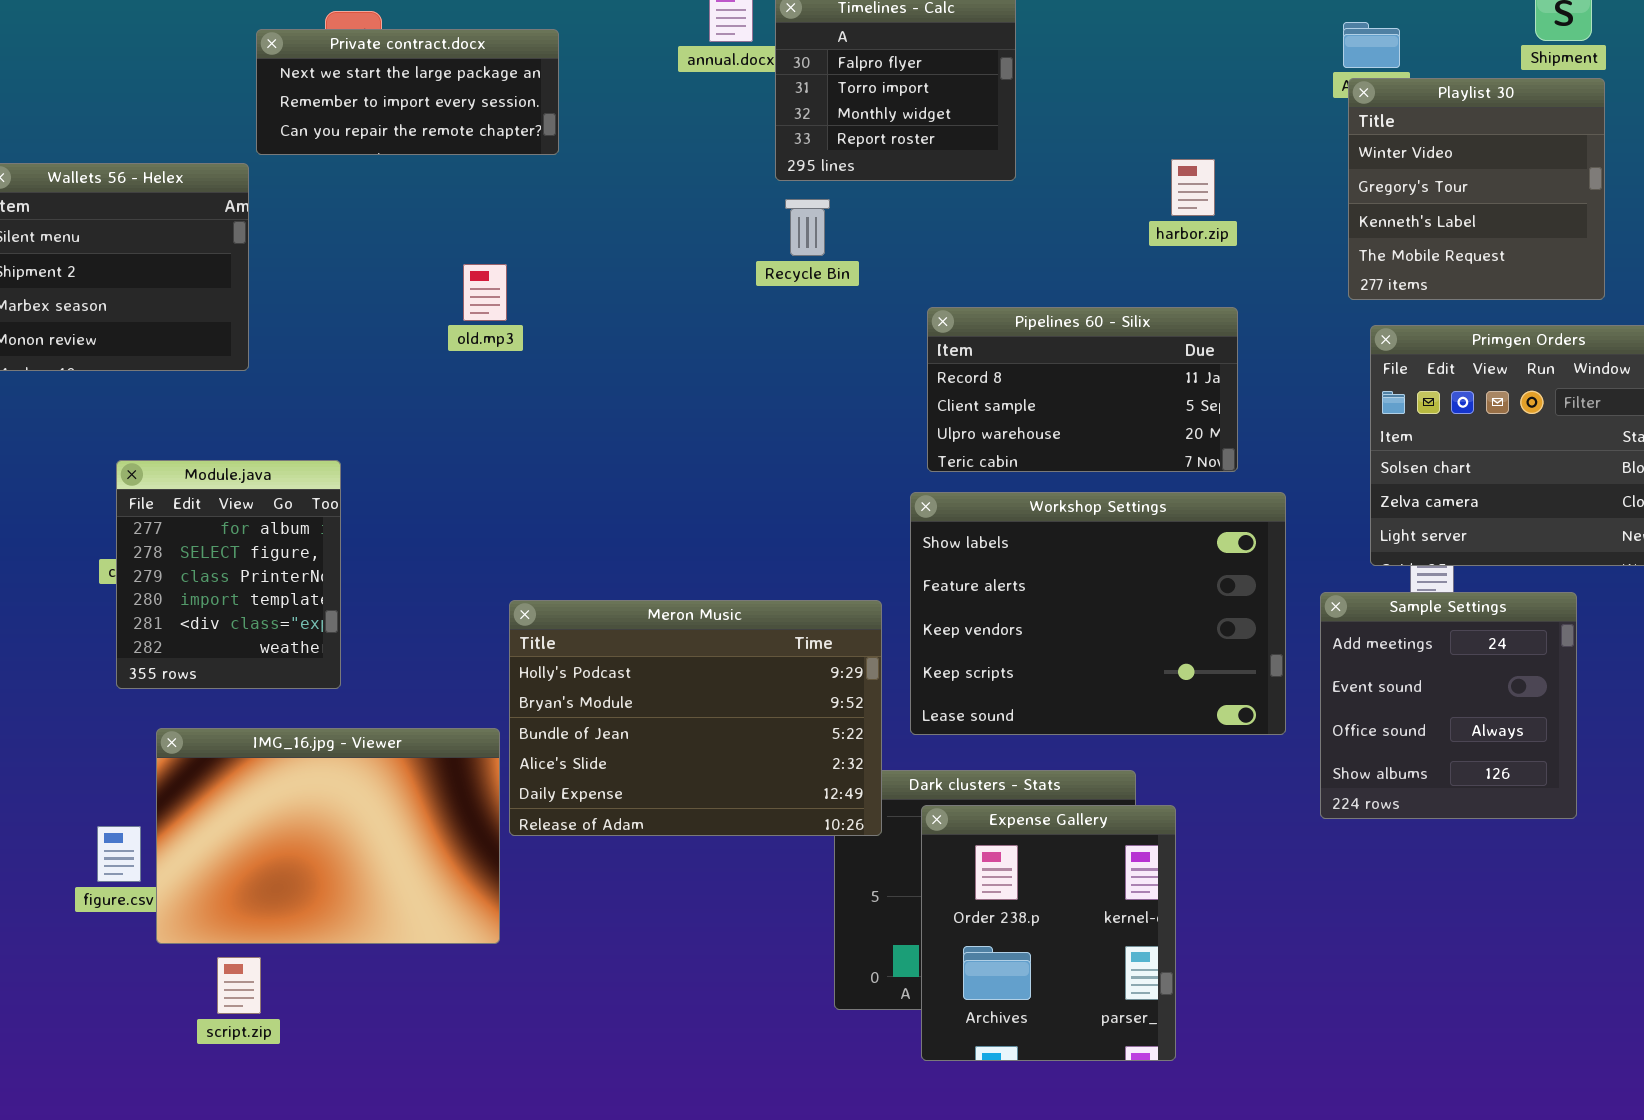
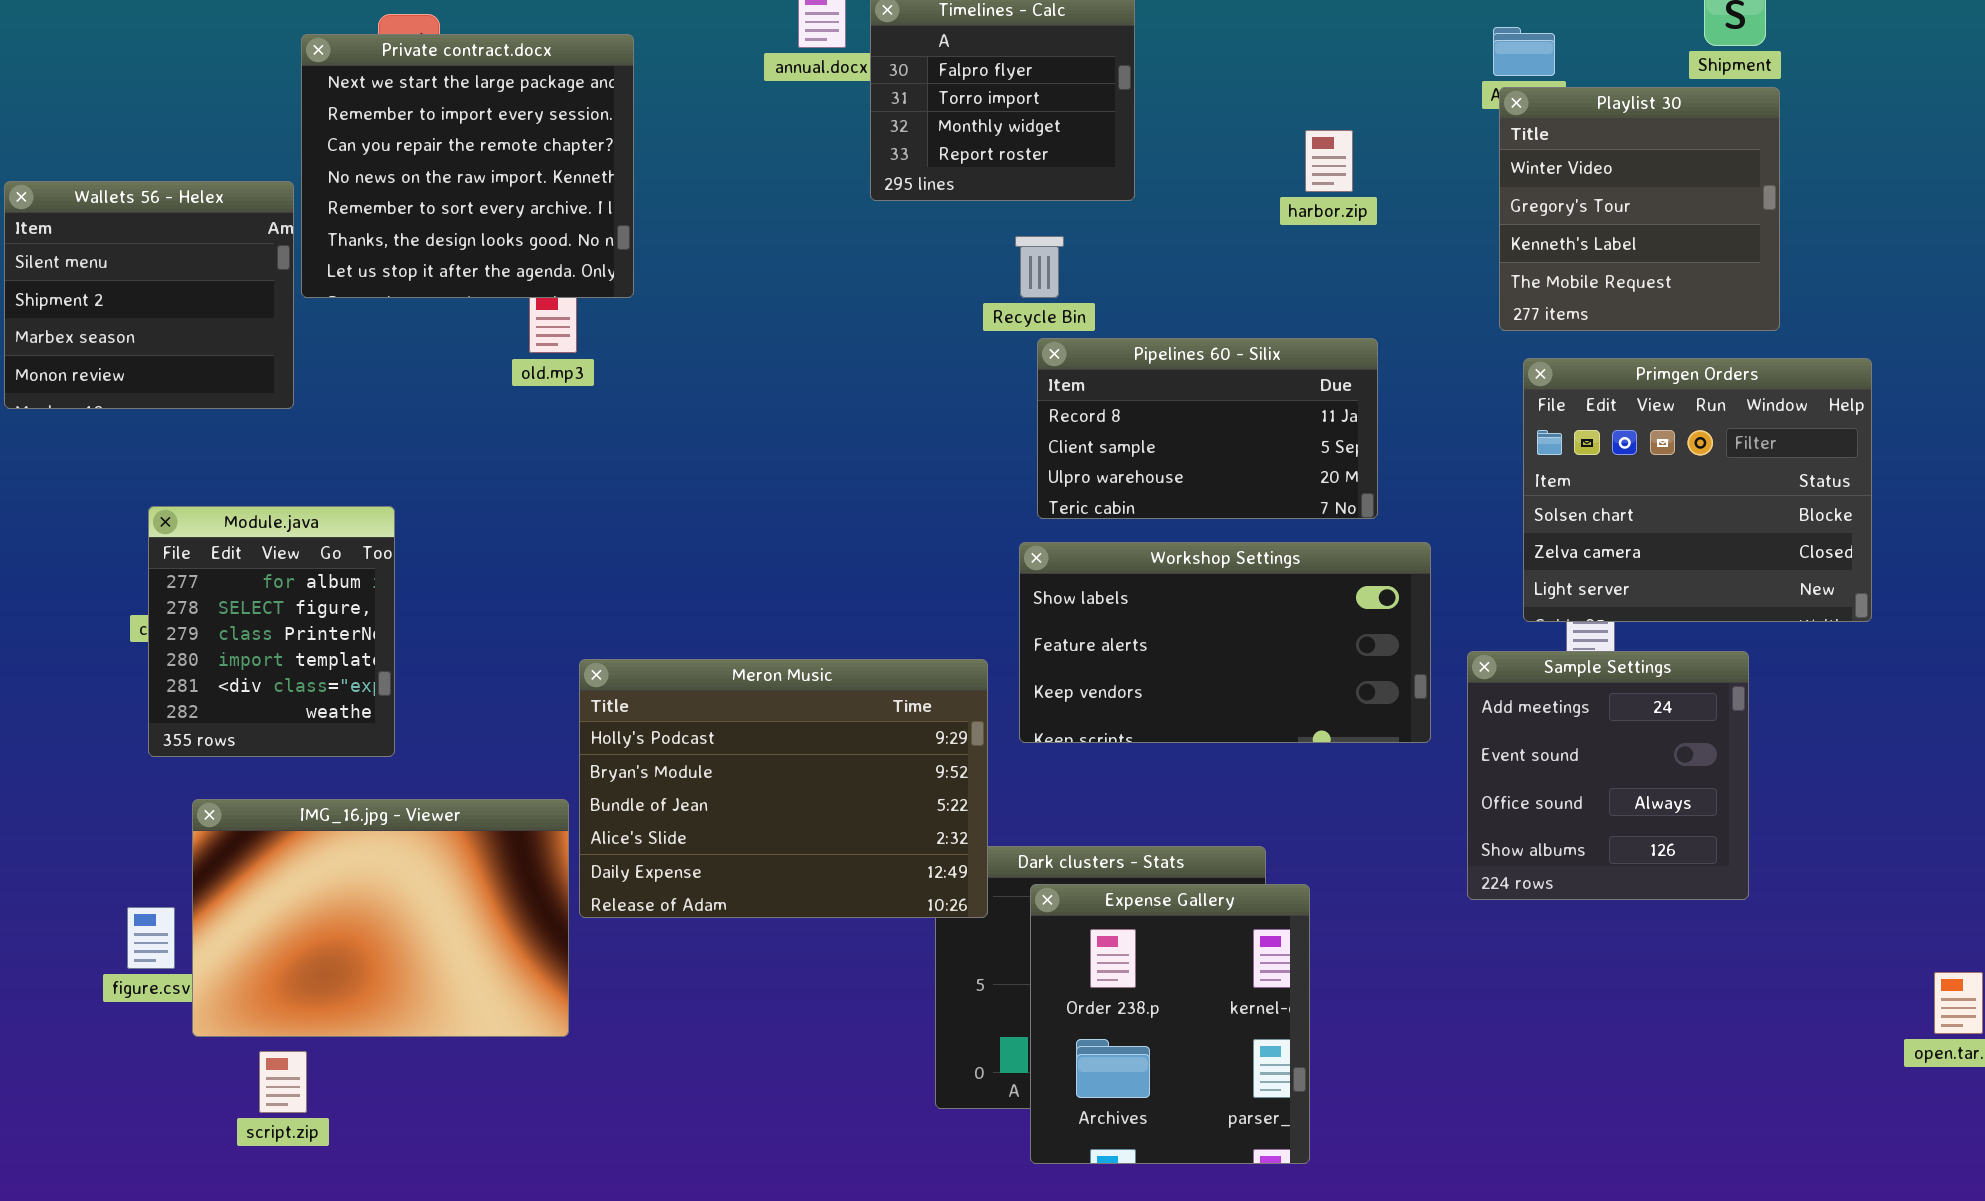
Private contract.docx: [256,29,559,155] -> [301,34,634,298], resized
harbor.zip: [1171,159,1215,216] -> [1305,130,1353,192], moved
Recycle Bin: [785,199,830,256] -> [1015,236,1064,298], moved
Workshop Settings: [910,492,1286,735] -> [1019,542,1431,743], resized

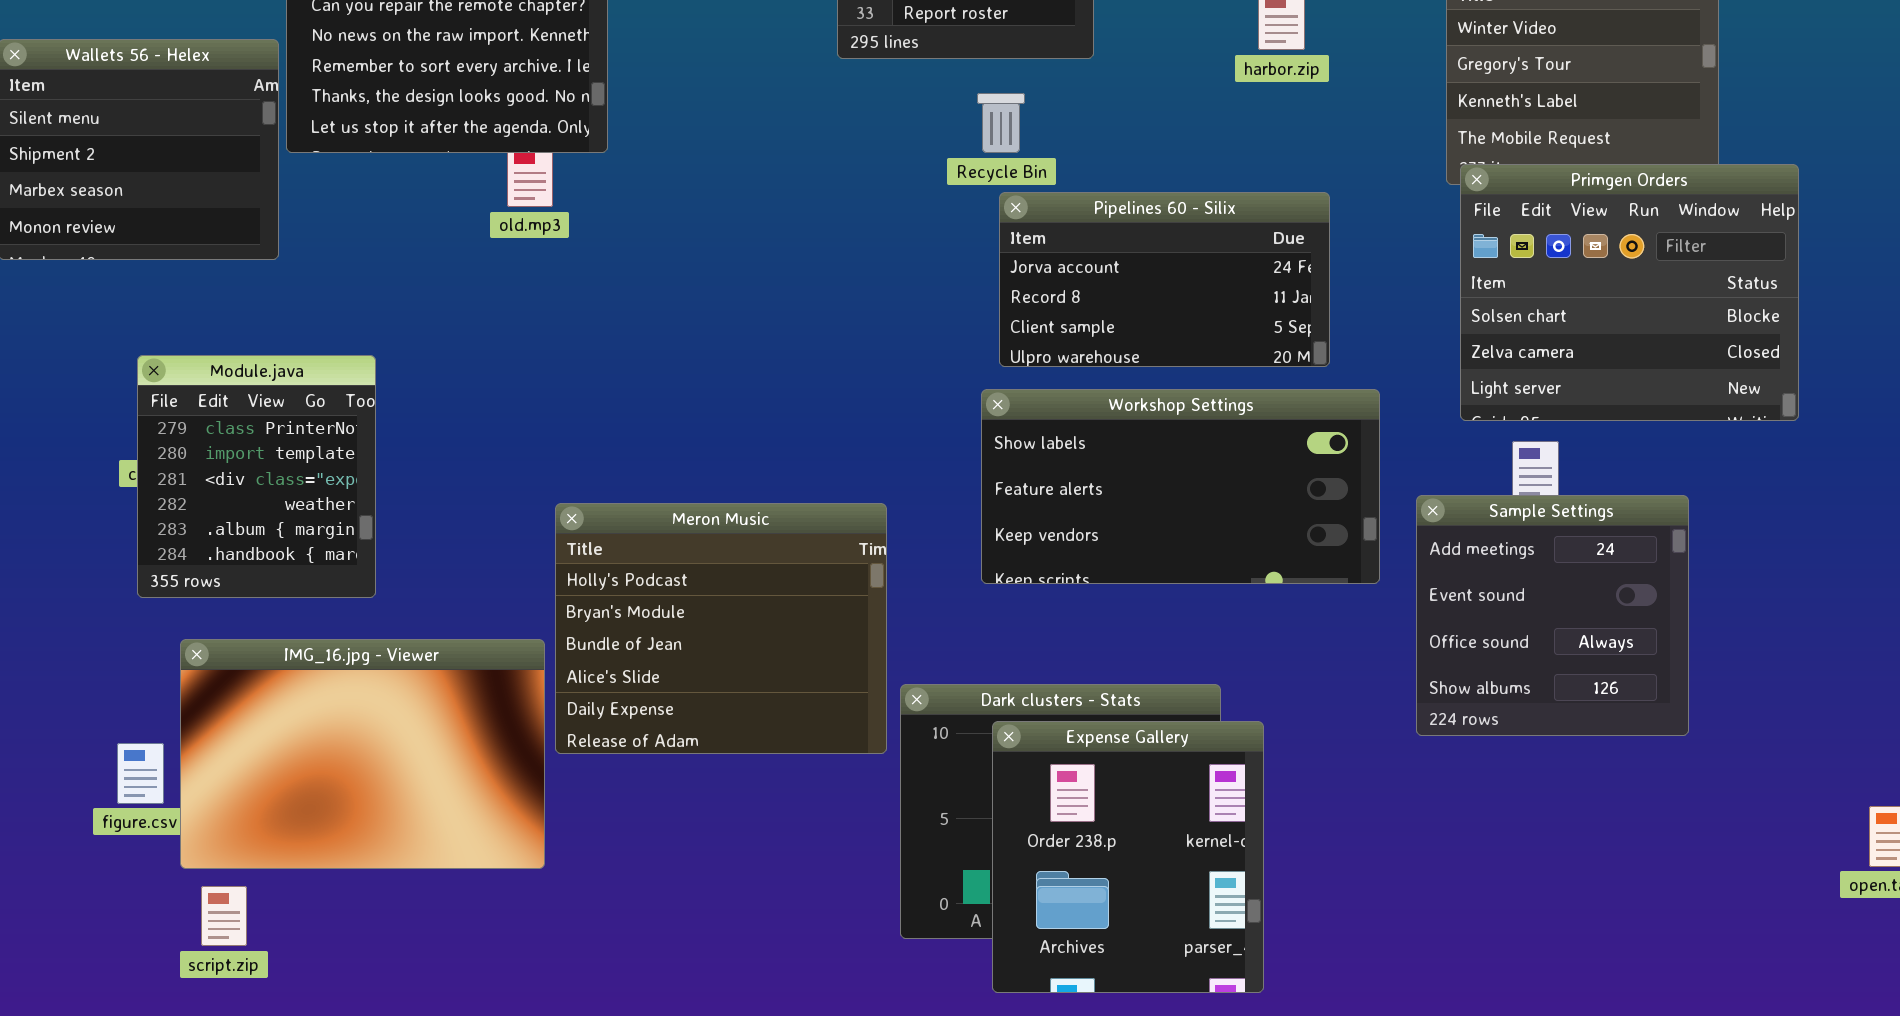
Pipelines 60 - Silix: [1037,338,1378,519] -> [999,192,1330,367], scrolled up 1 row
Primgen Orders: [1523,358,1872,622] -> [1460,164,1799,421], moved
Module.java: [148,506,395,757] -> [137,355,376,598], scrolled down 2 rows
Meron Music: [579,659,988,918] -> [555,503,887,754], resized
script.zip: [259,1051,307,1113] -> [201,886,247,946], moved

